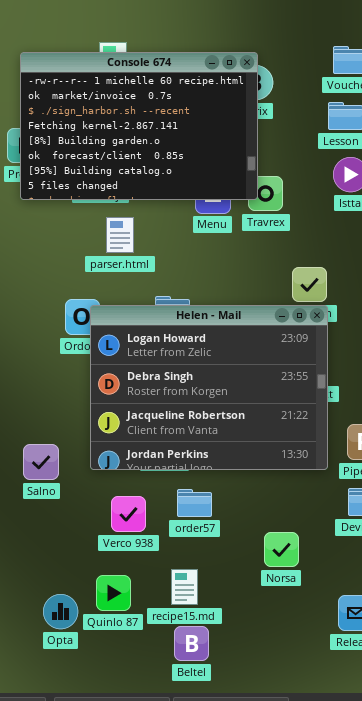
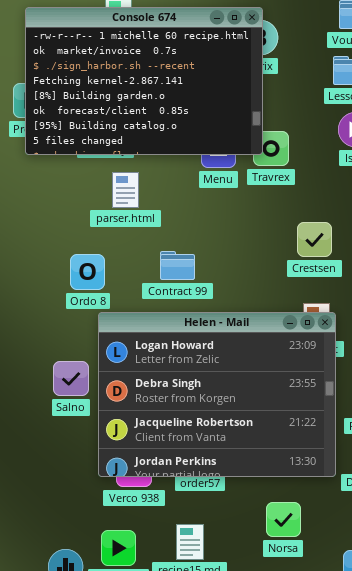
Helen - Mail: [90,305,328,470] -> [98,312,336,477], moved
Salno: [23,444,59,480] -> [53,361,89,396], moved
Norsa: [264,532,299,567] -> [266,502,301,537], moved

